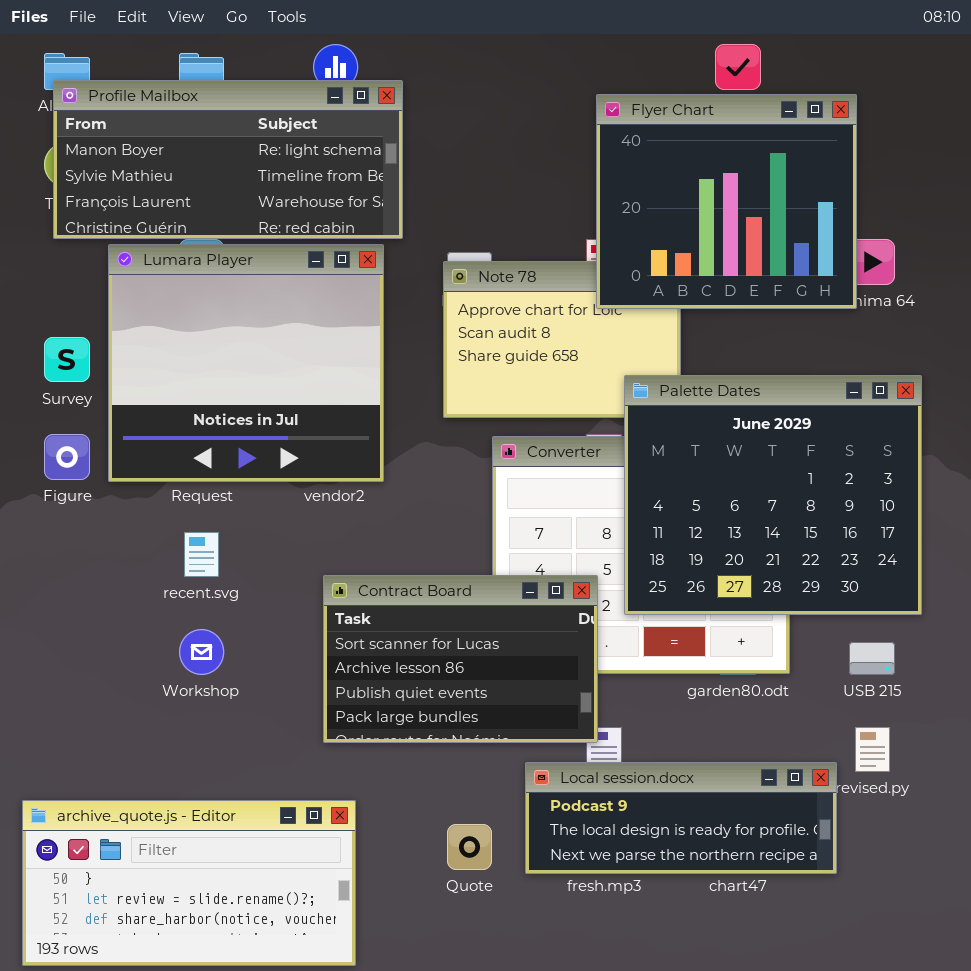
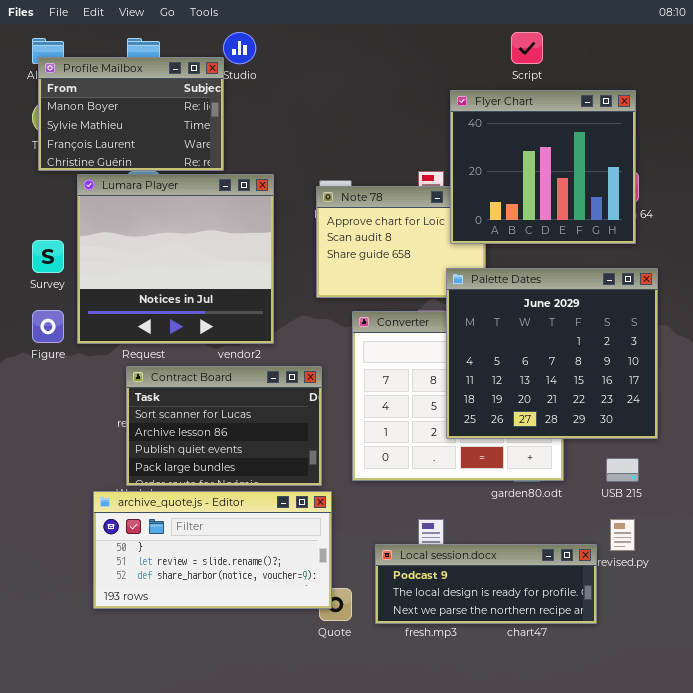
Profile Mailbox: [53,80,403,239] -> [38,57,224,171], resized
Flyer Chart: [596,94,857,309] -> [450,90,636,244], moved
Contract Board: [323,575,598,743] -> [126,366,322,486], moved
archive_quote.js - Editor: [22,800,356,966] -> [93,491,332,609], moved

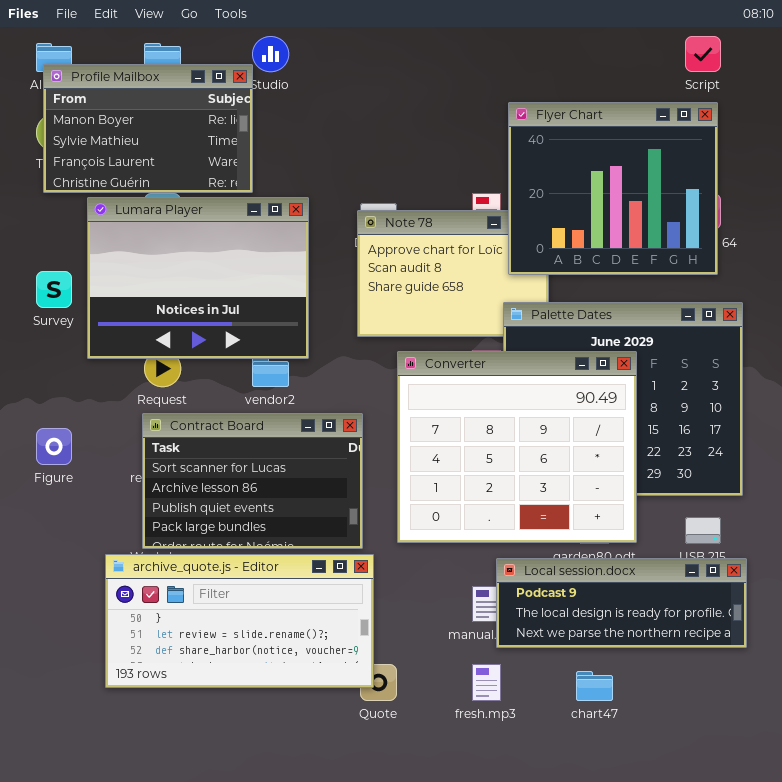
Script: [511,32,543,64] -> [685,36,721,72], moved
Lumara Player: [77,174,274,344] -> [87,197,309,359], resized
Figure: [32,310,64,343] -> [36,428,72,465], moved
Converter: [352,311,564,481] -> [397,351,637,543], raised
Local session.docx: [375,544,597,624] -> [496,558,747,648], moved

